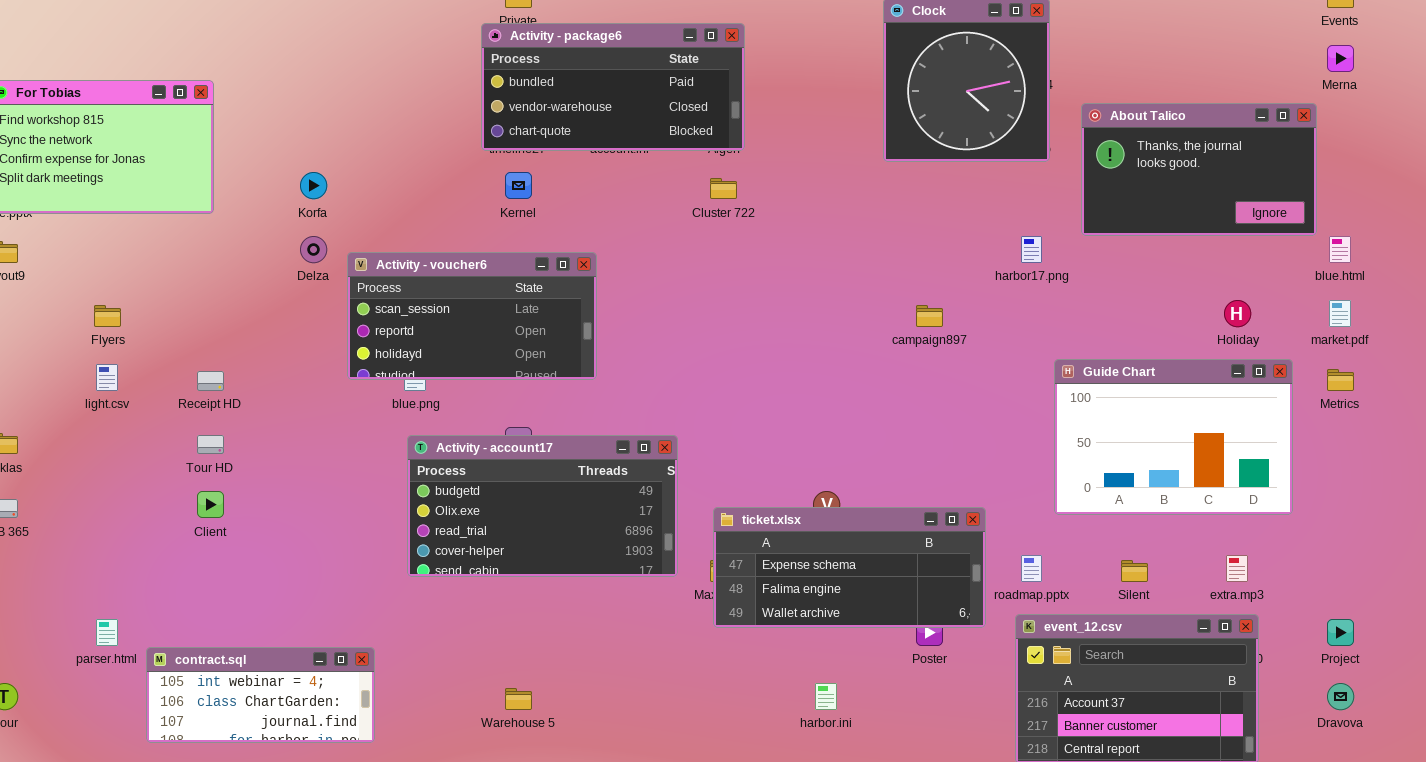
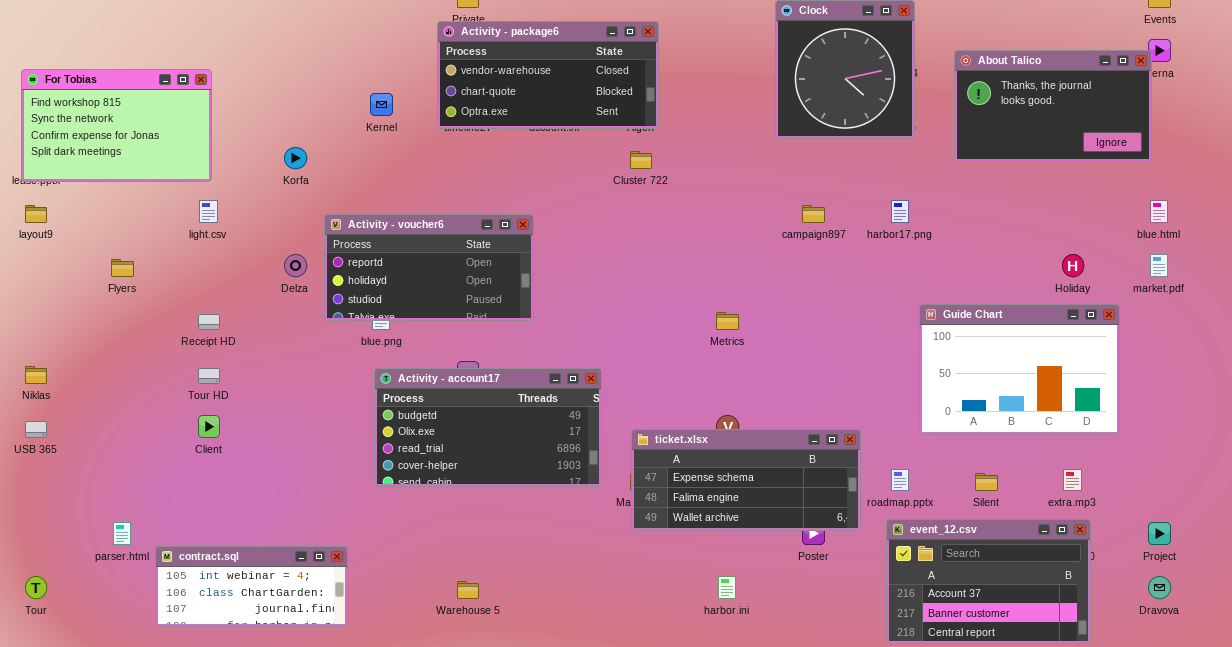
Activity - package6: [481,23,745,151] -> [437,21,659,129], scrolled down 1 row
About Talico: [1081,103,1317,236] -> [954,50,1152,162], moved
Kernel: [505,172,532,199] -> [370,93,393,116], moved
Delza: [300,236,327,263] -> [284,254,307,277], moved
Activity - voucher6: [347,252,597,380] -> [324,214,534,321], scrolled down 1 row
campaign897: [916,305,943,327] -> [802,205,825,223], moved
light.csv: [96,364,118,391] -> [199,200,218,223], moved
Metrics: [1327,369,1354,391] -> [716,312,739,330], moved

